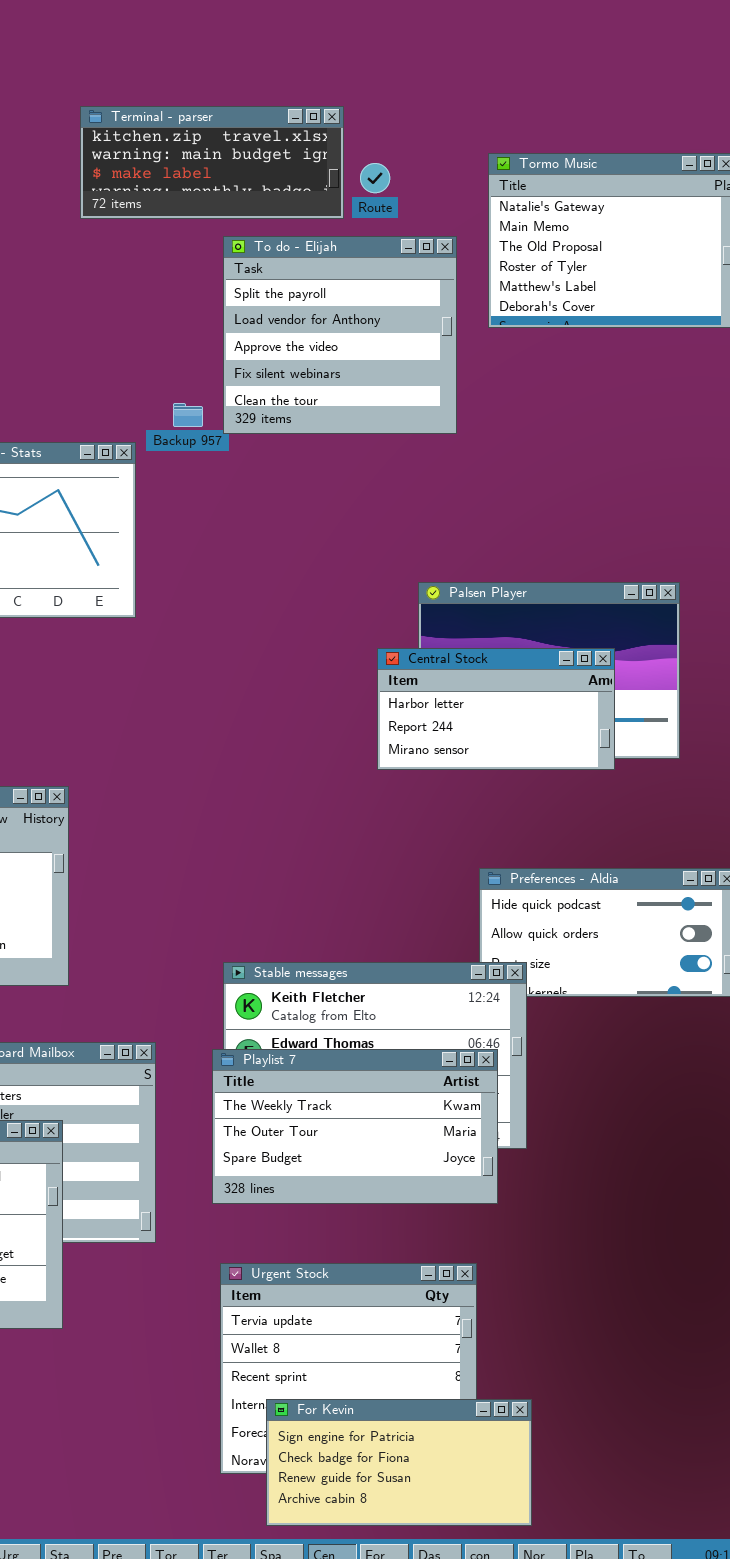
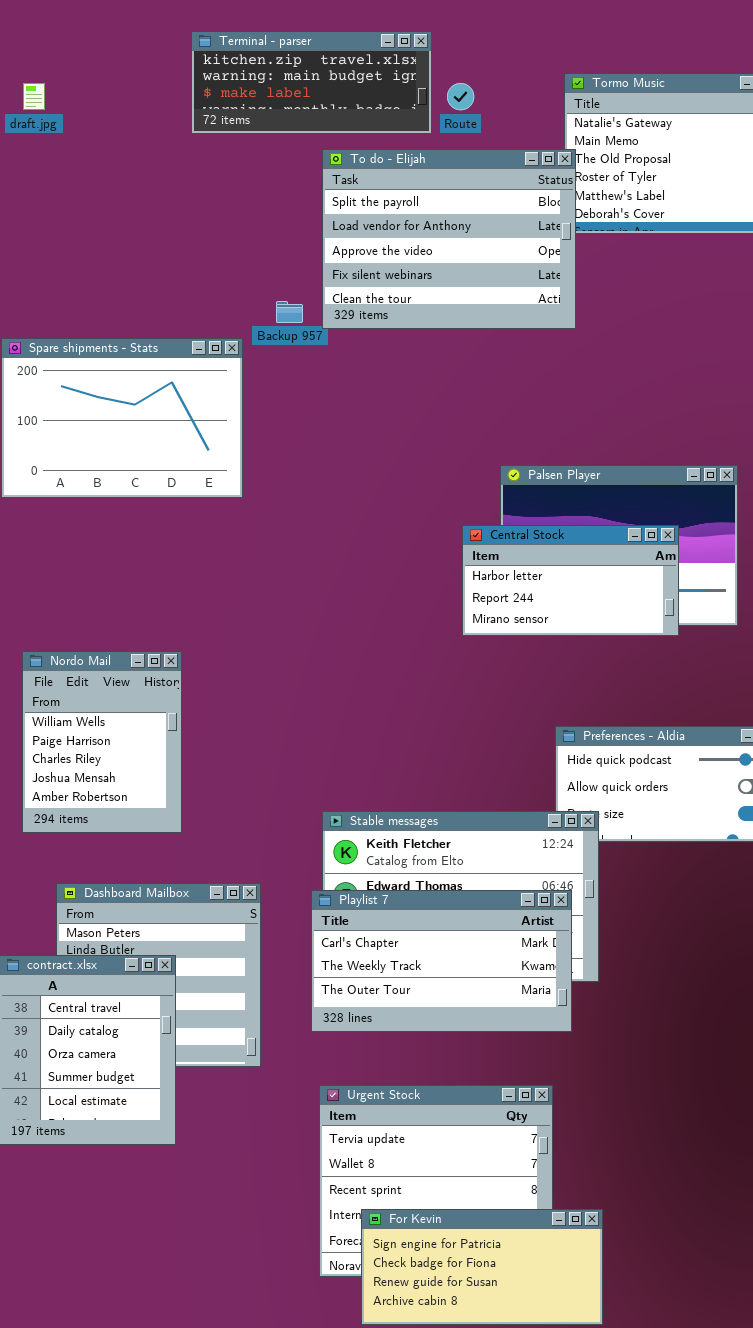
To do - Elijah: [223,236,457,434] -> [322,149,576,329], resized
Playlist 7: [212,1049,498,1204] -> [311,890,572,1032], scrolled up 1 row

